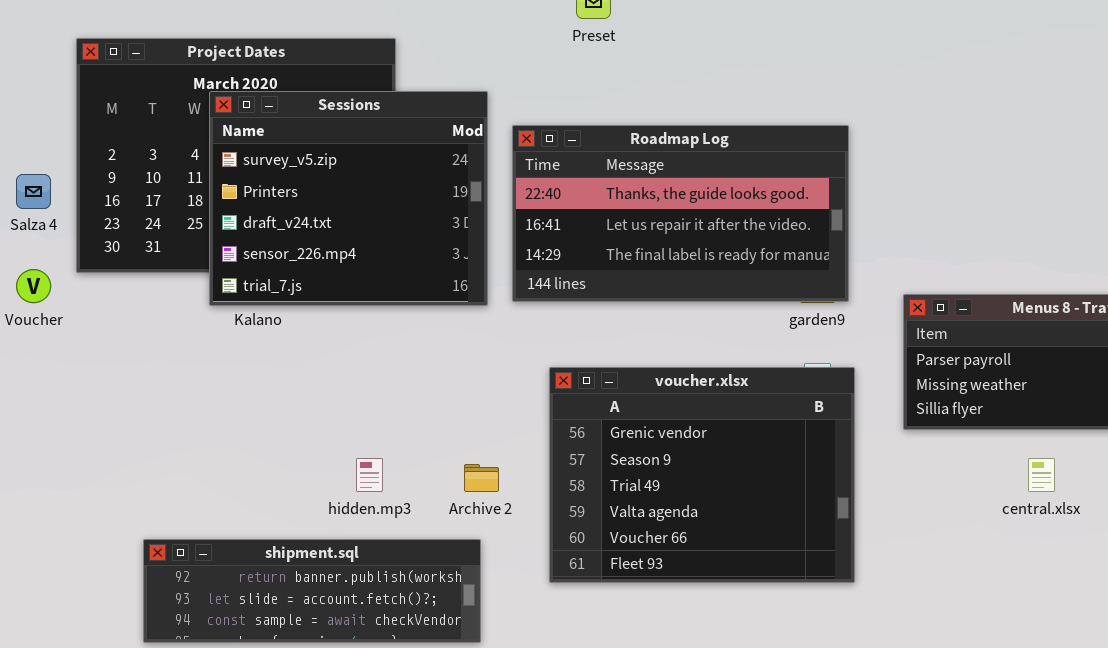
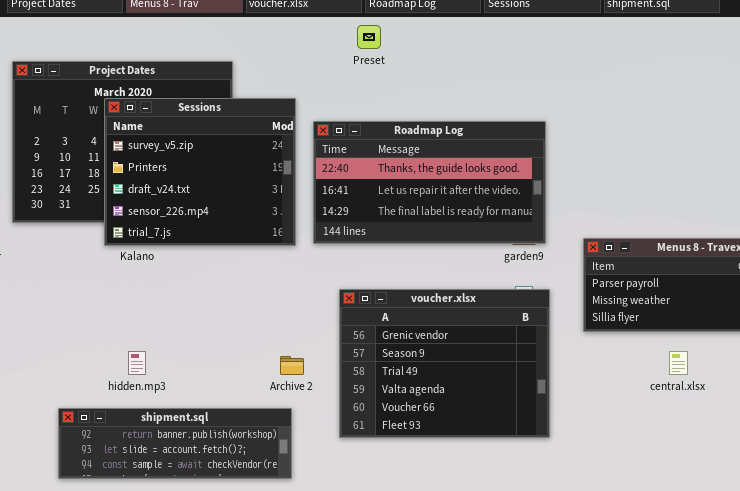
hidden.mp3: [356,458,383,492] -> [128,351,146,375], moved

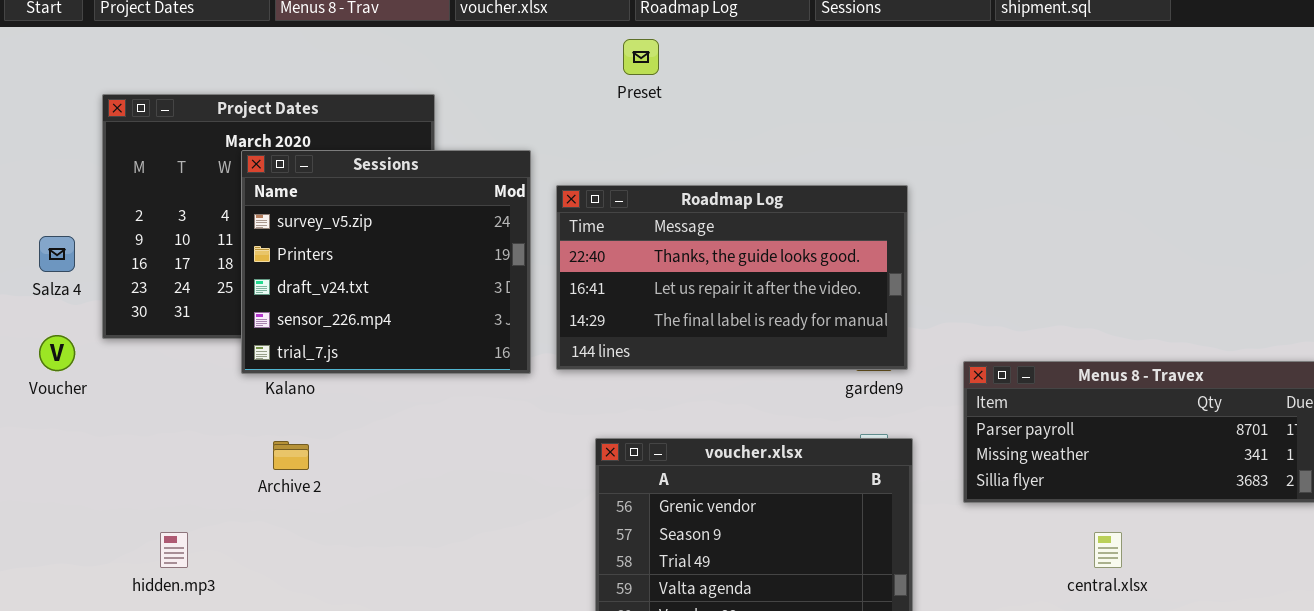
hidden.mp3: [128,351,146,375] -> [160,532,188,568], moved
Archive 2: [280,356,304,375] -> [273,441,309,470], moved

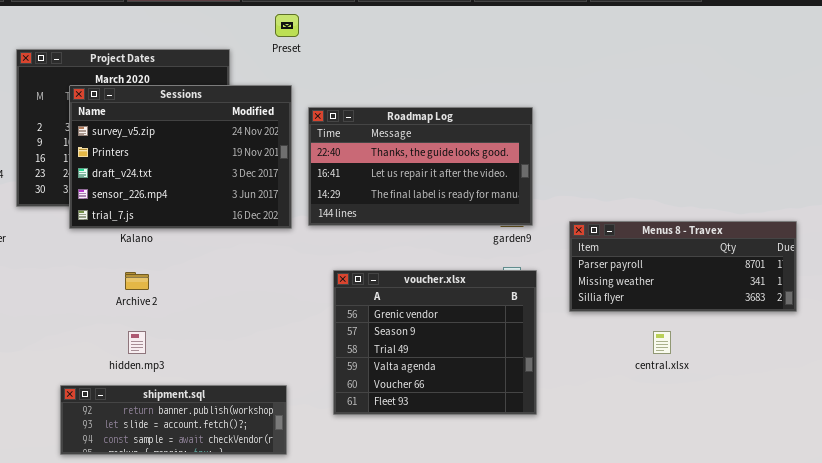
Preset: [623,39,659,75] -> [275,14,299,37], moved
Sessions: [241,150,531,374] -> [69,85,292,229], resized
hidden.mp3: [160,532,188,568] -> [128,331,146,354], moved

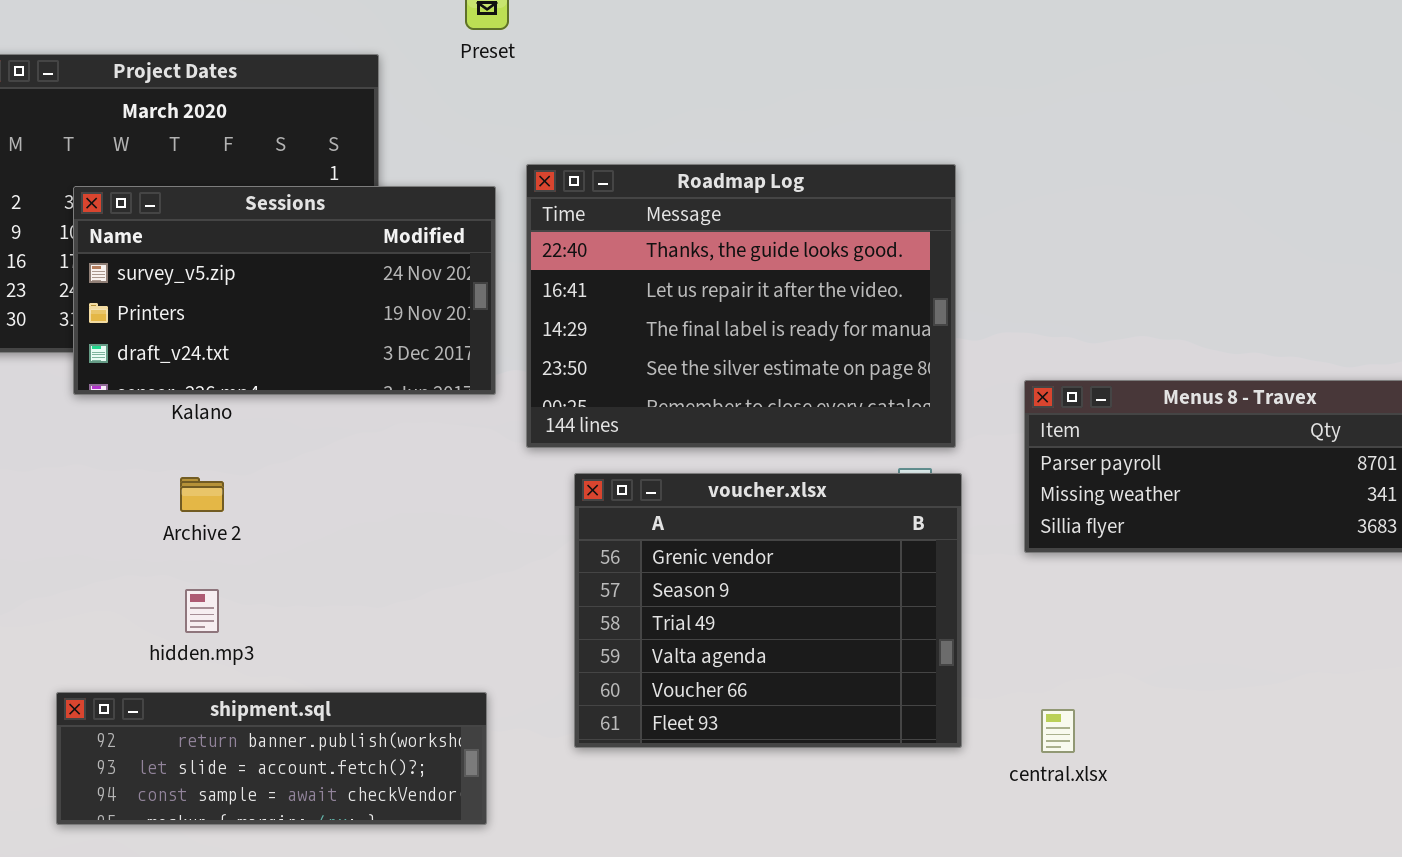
Sessions: [69,85,292,229] -> [73,186,496,395], resized
Roadmap Log: [308,107,533,226] -> [526,164,956,448], resized
central.xlsx: [653,331,671,354] -> [1041,709,1075,753], moved

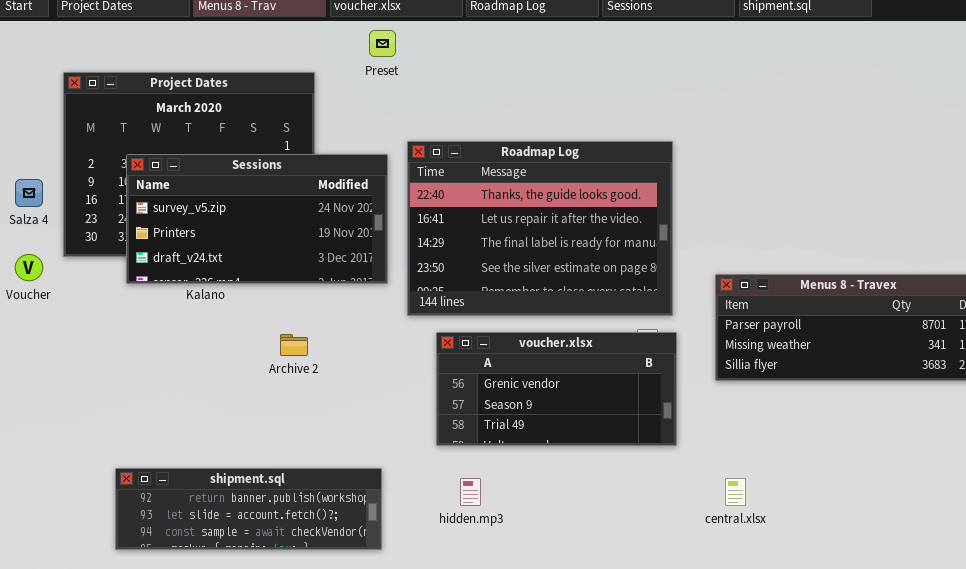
voucher.xlsx: [574,473,962,748] -> [436,332,677,446], resized
Archive 2: [180,477,224,512] -> [280,334,308,356], moved
hidden.mp3: [185,589,219,633] -> [460,478,481,506], moved

